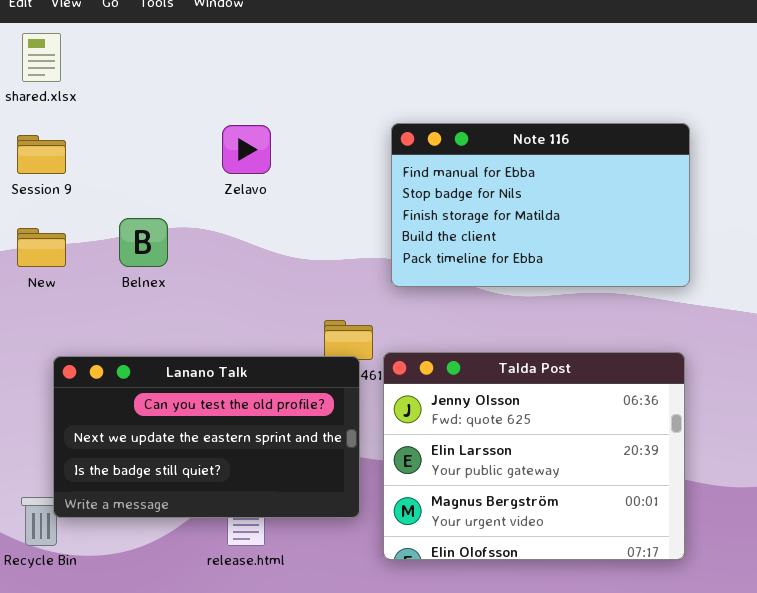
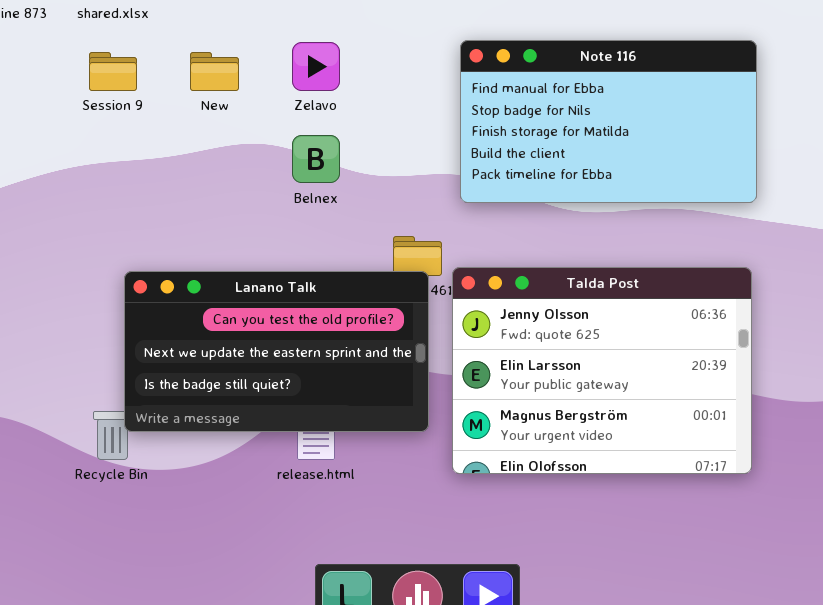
Belnex: [119,218,168,267] -> [292,135,340,183], moved
New: [17,228,66,267] -> [190,52,239,91], moved

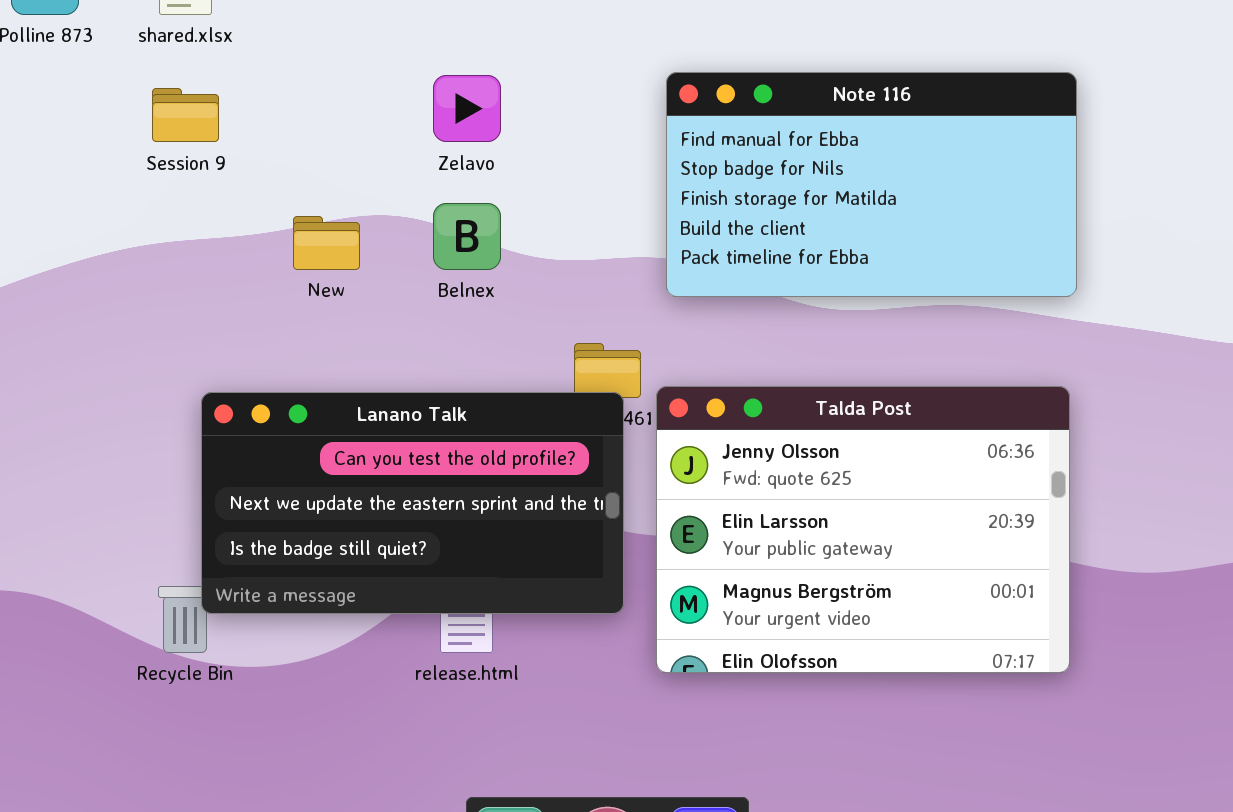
New: [190,52,239,91] -> [293,216,360,270], moved

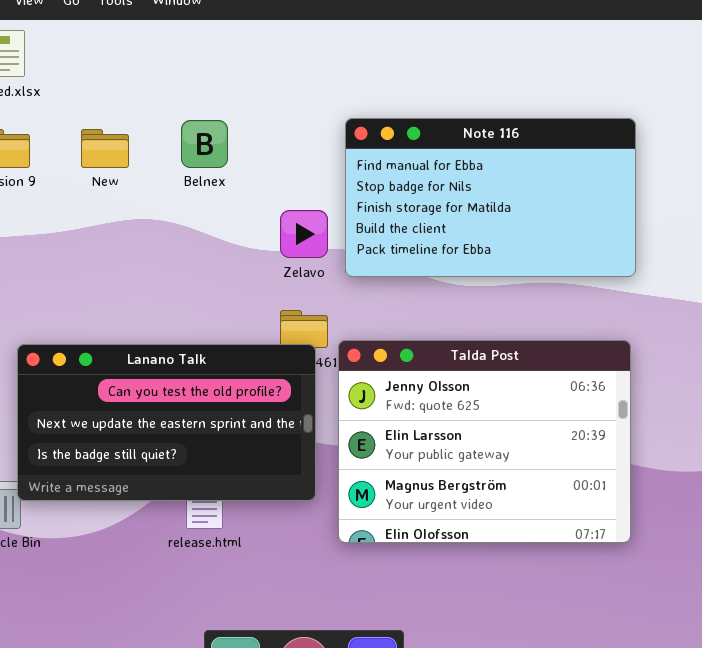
Zelavo: [433,75,501,142] -> [280,210,328,258], moved
Belnex: [433,203,501,270] -> [181,120,228,168], moved
New: [293,216,360,270] -> [81,129,129,168], moved

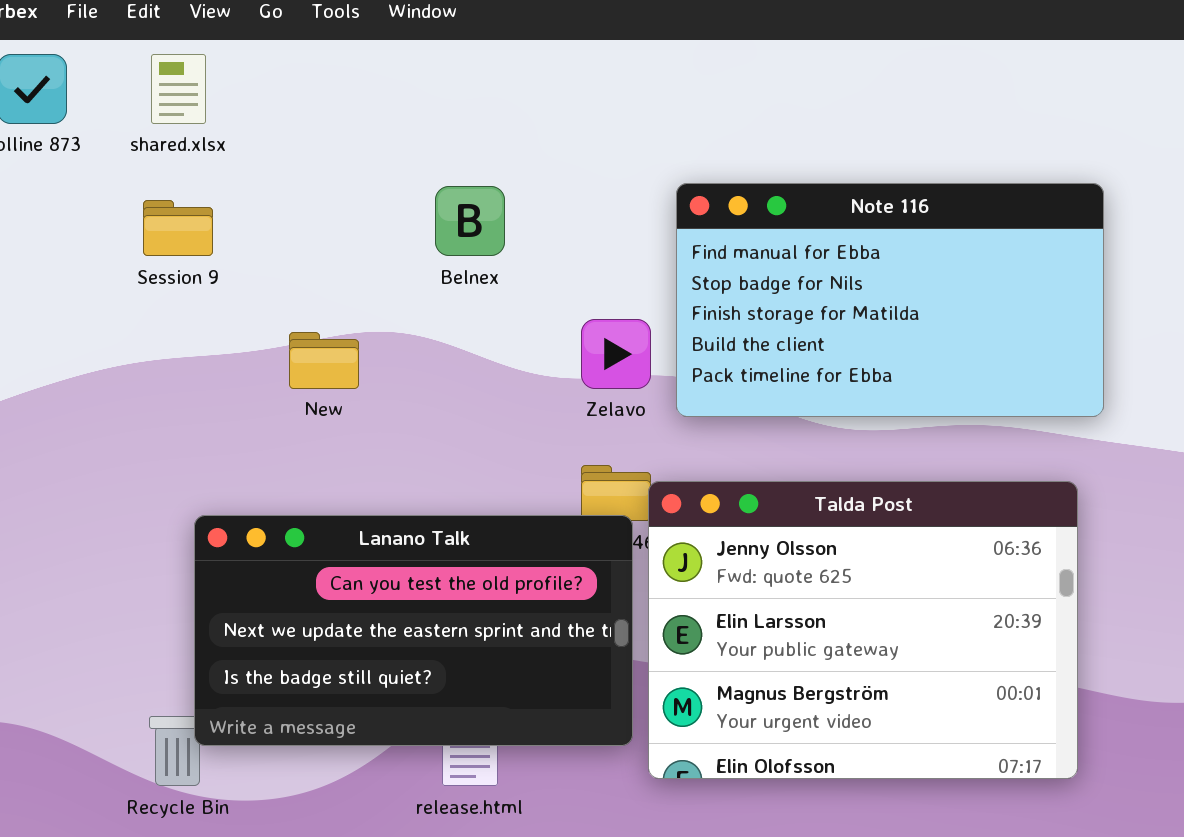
New: [81,129,129,168] -> [289,332,359,389], moved
Talda Post: [338,340,631,543] -> [648,481,1078,779], moved

